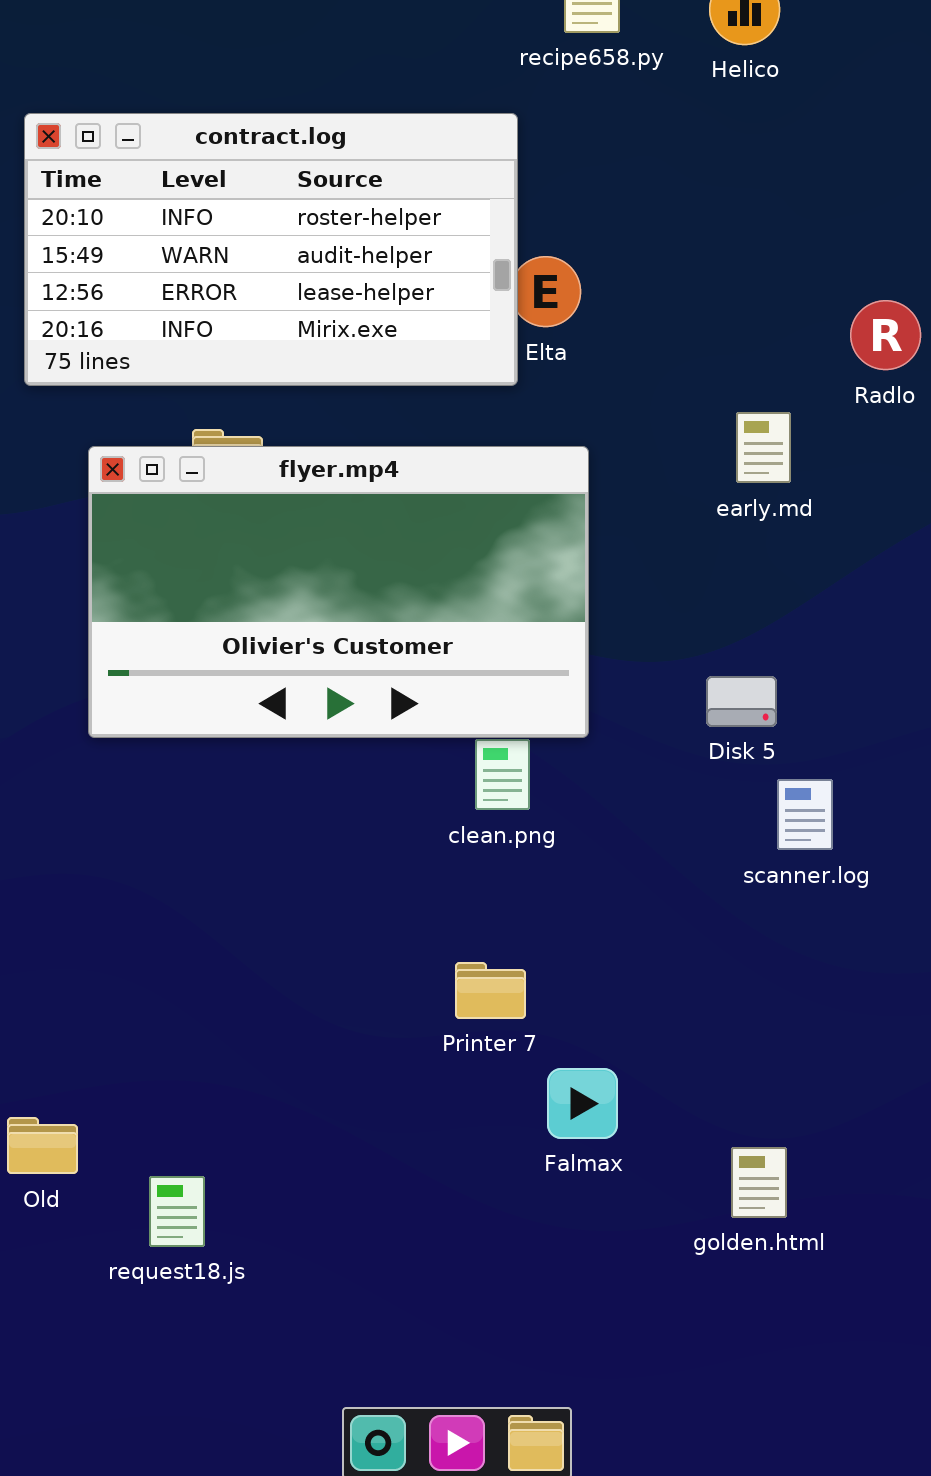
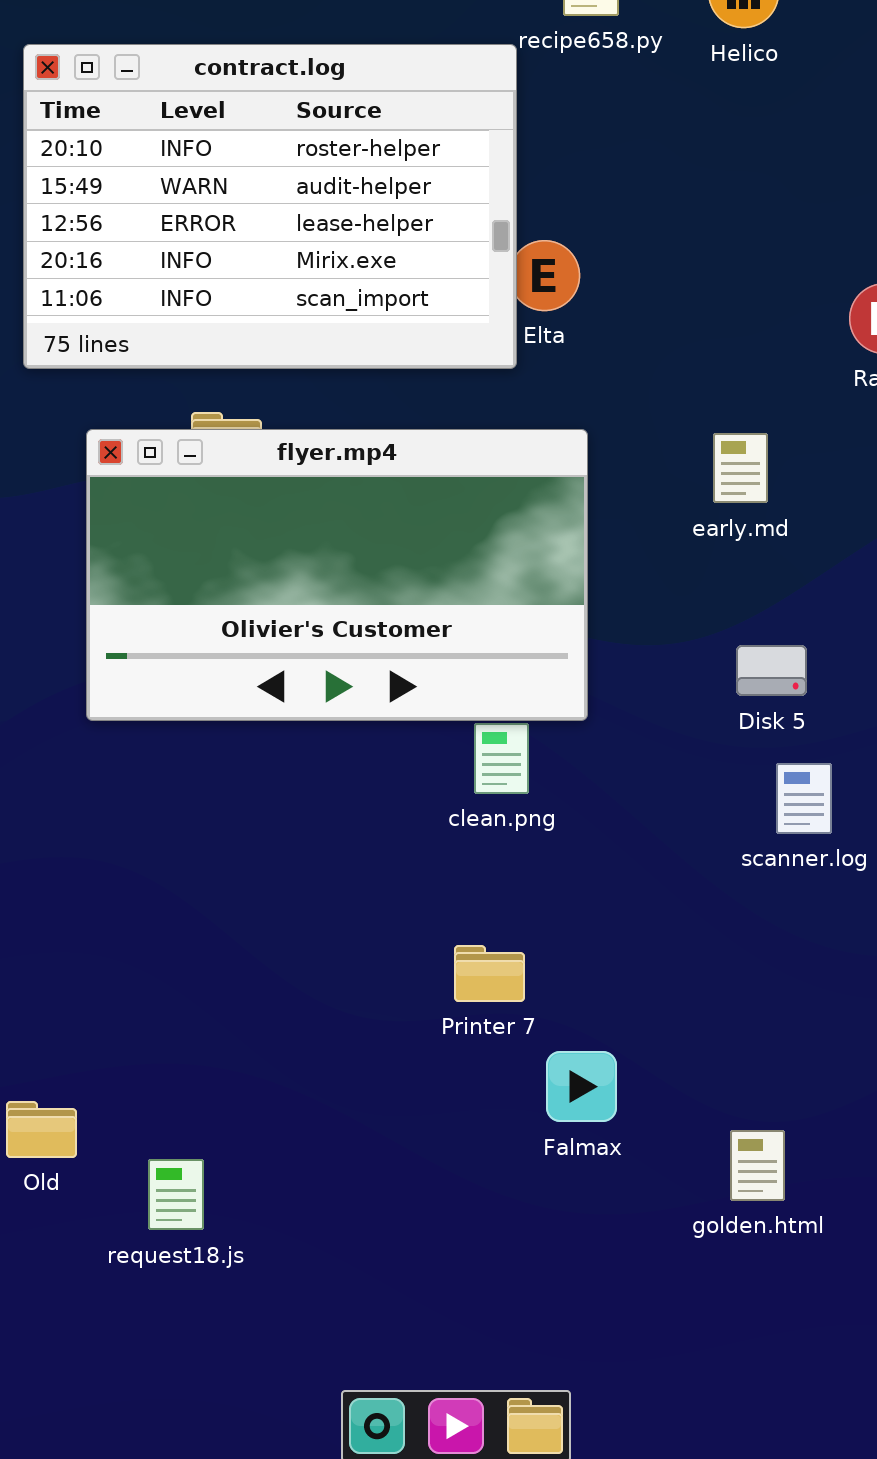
contract.log: [24,113,518,386] -> [23,44,517,369], resized
early.md: [736,412,791,483] -> [713,433,768,503], moved
Disk 5: [706,676,777,727] -> [736,645,807,696], moved

